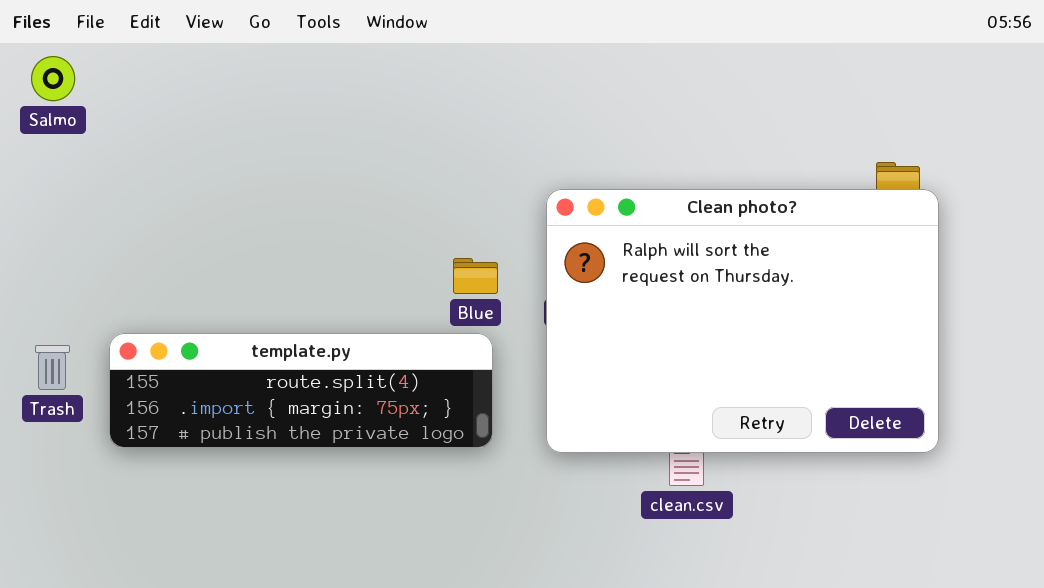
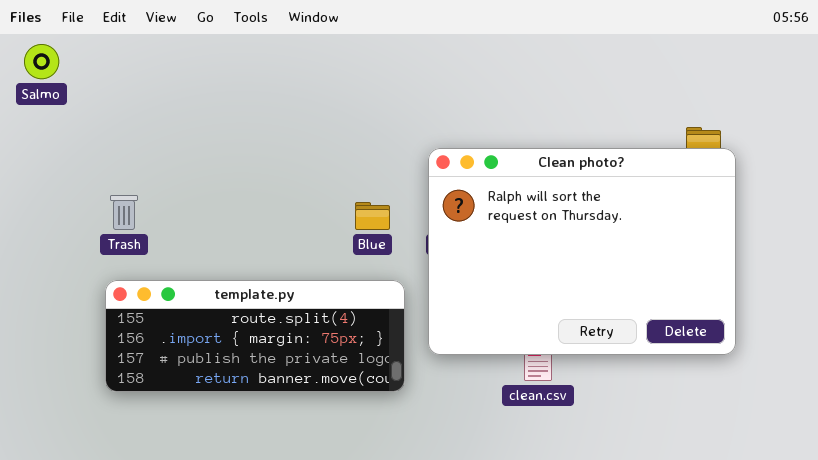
template.py: [109,333,493,448] -> [105,280,405,392], moved, resized
Trash: [35,345,70,390] -> [110,195,138,230], moved

